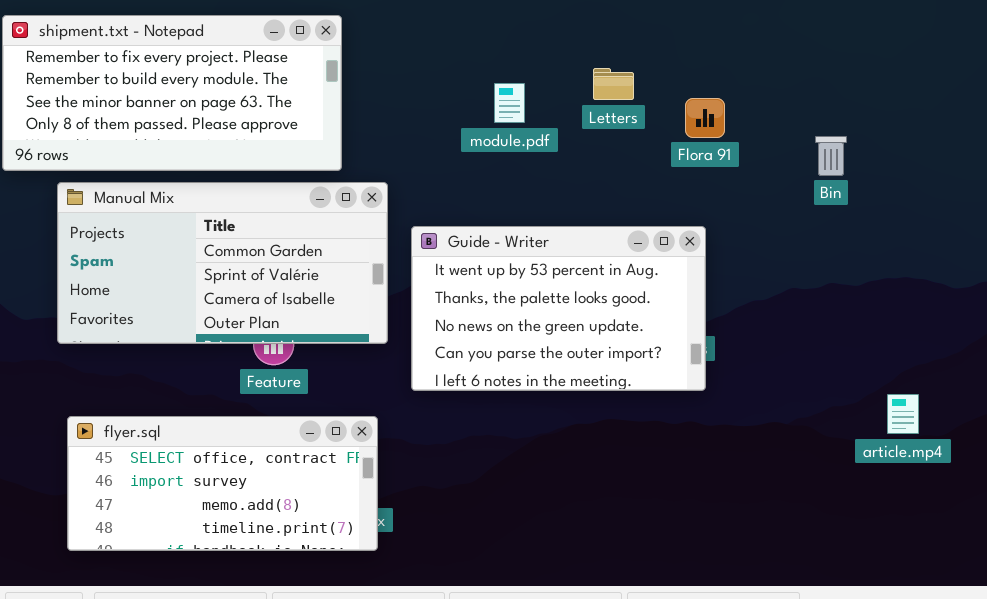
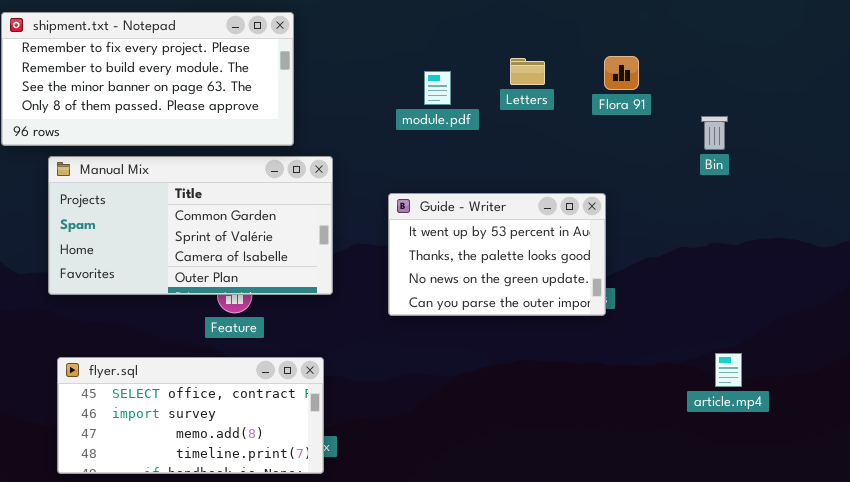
Flora 91: [685,98,725,138] -> [604,56,639,90], moved
Guide - Writer: [411,226,706,391] -> [388,193,606,316], resized
article.mp4: [887,394,919,434] -> [715,353,742,387], moved

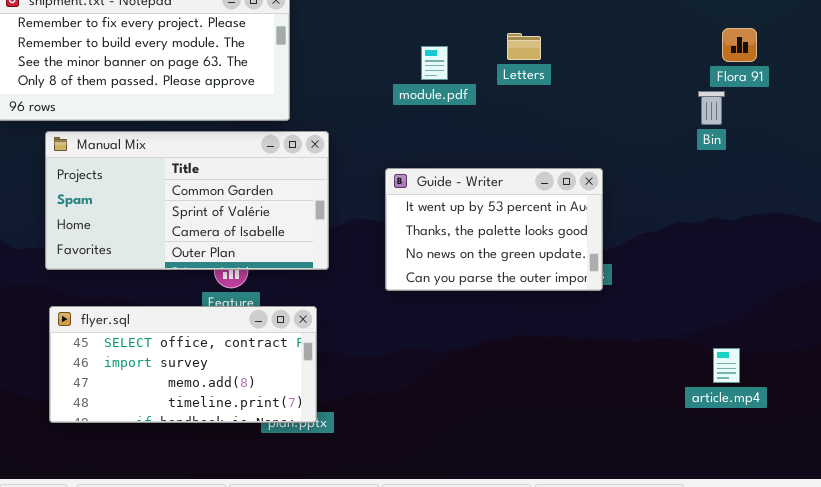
Flora 91: [604,56,639,90] -> [722,28,757,62], moved
article.mp4: [715,353,742,387] -> [713,348,740,383], moved
flyer.sql: [57,357,324,474] -> [49,306,317,423], moved

